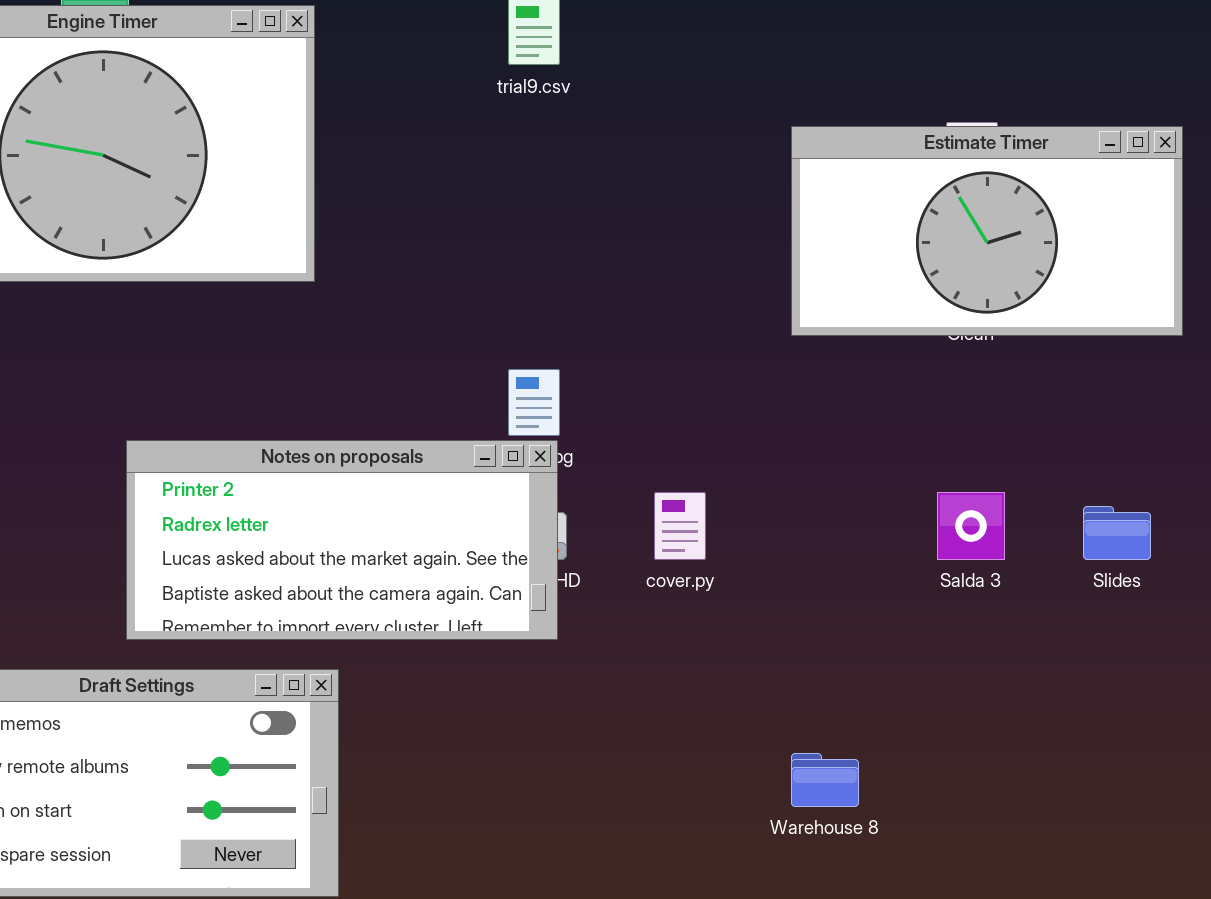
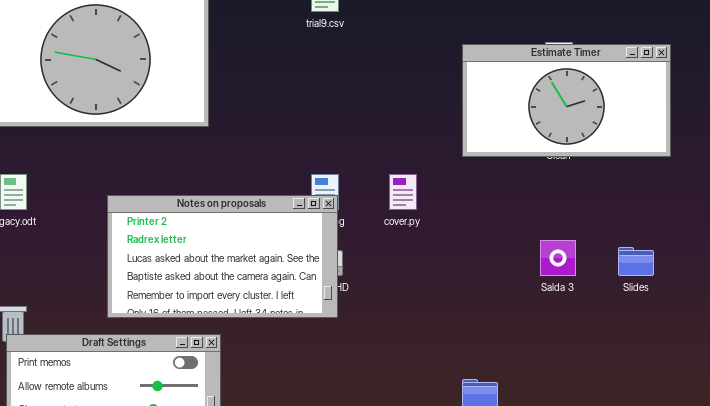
Notes on proposals: [126,440,558,640] -> [107,195,338,318], resized
cover.py: [654,492,706,560] -> [389,174,417,210], moved

